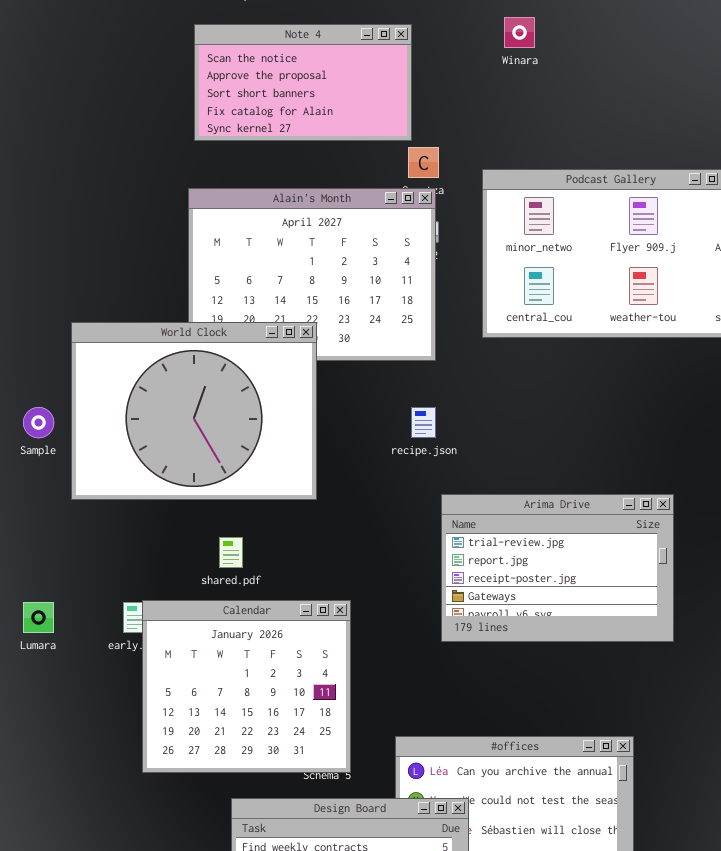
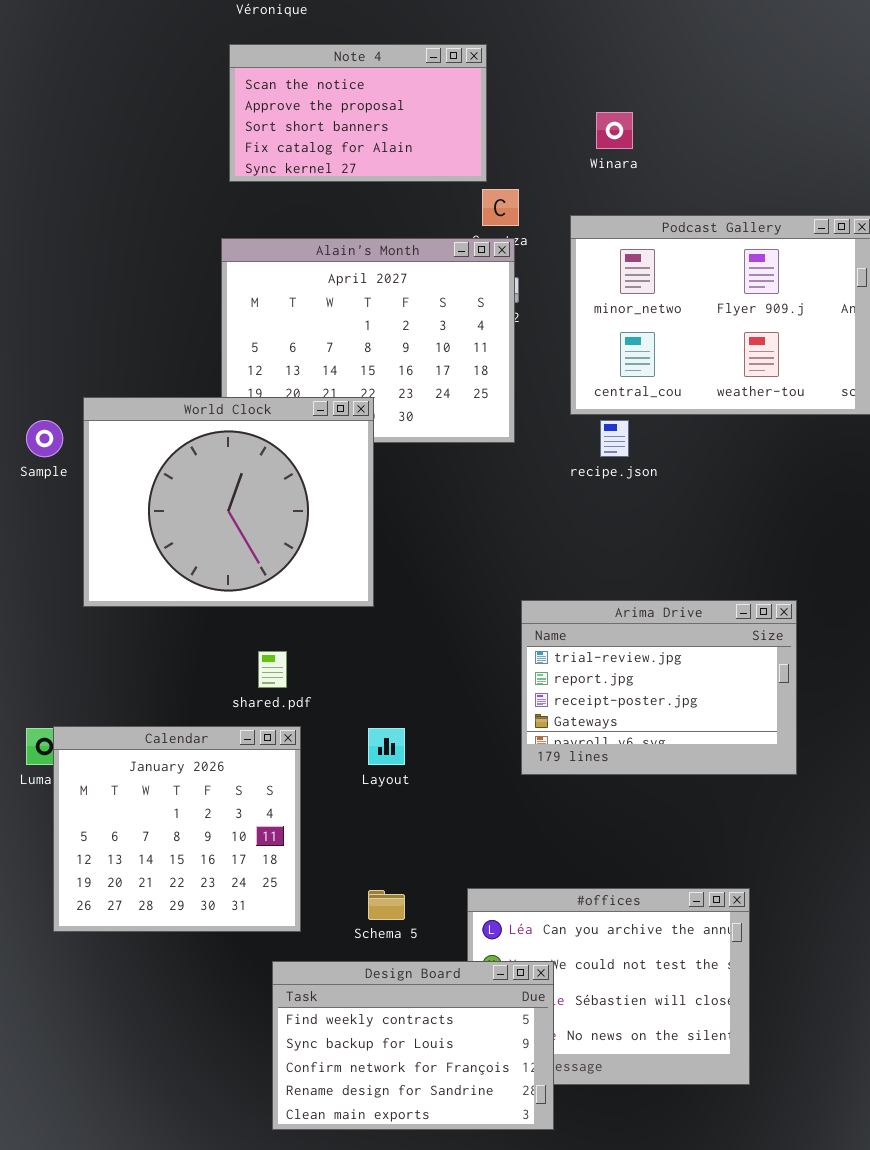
Winara: [504,17,535,48] -> [596,112,633,149], moved
Sample: [23,407,54,438] -> [26,420,63,457], moved
recipe.json: [411,407,436,438] -> [600,420,629,457], moved
Calendar: [142,600,351,773] -> [53,726,301,932], moved

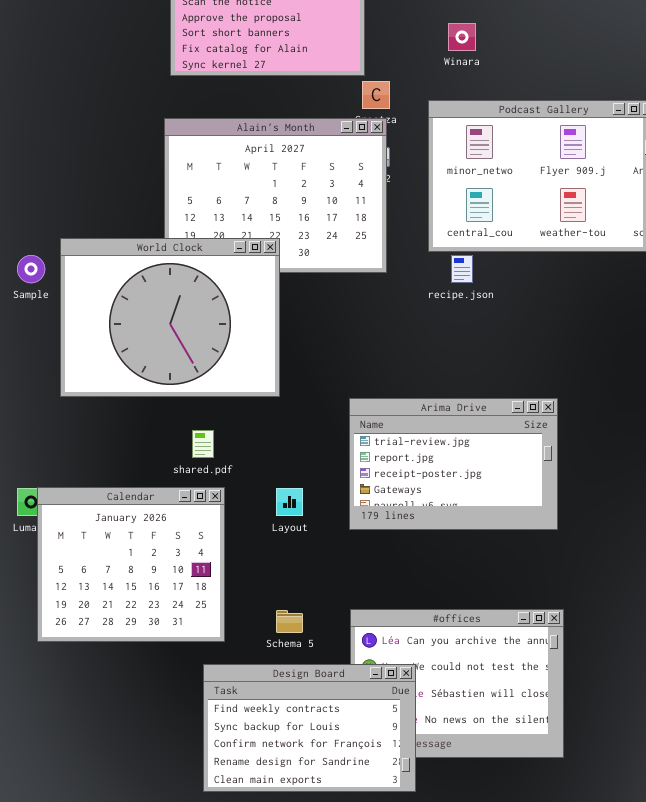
Arima Drive: [521,600,797,775] -> [349,398,558,530], moved

